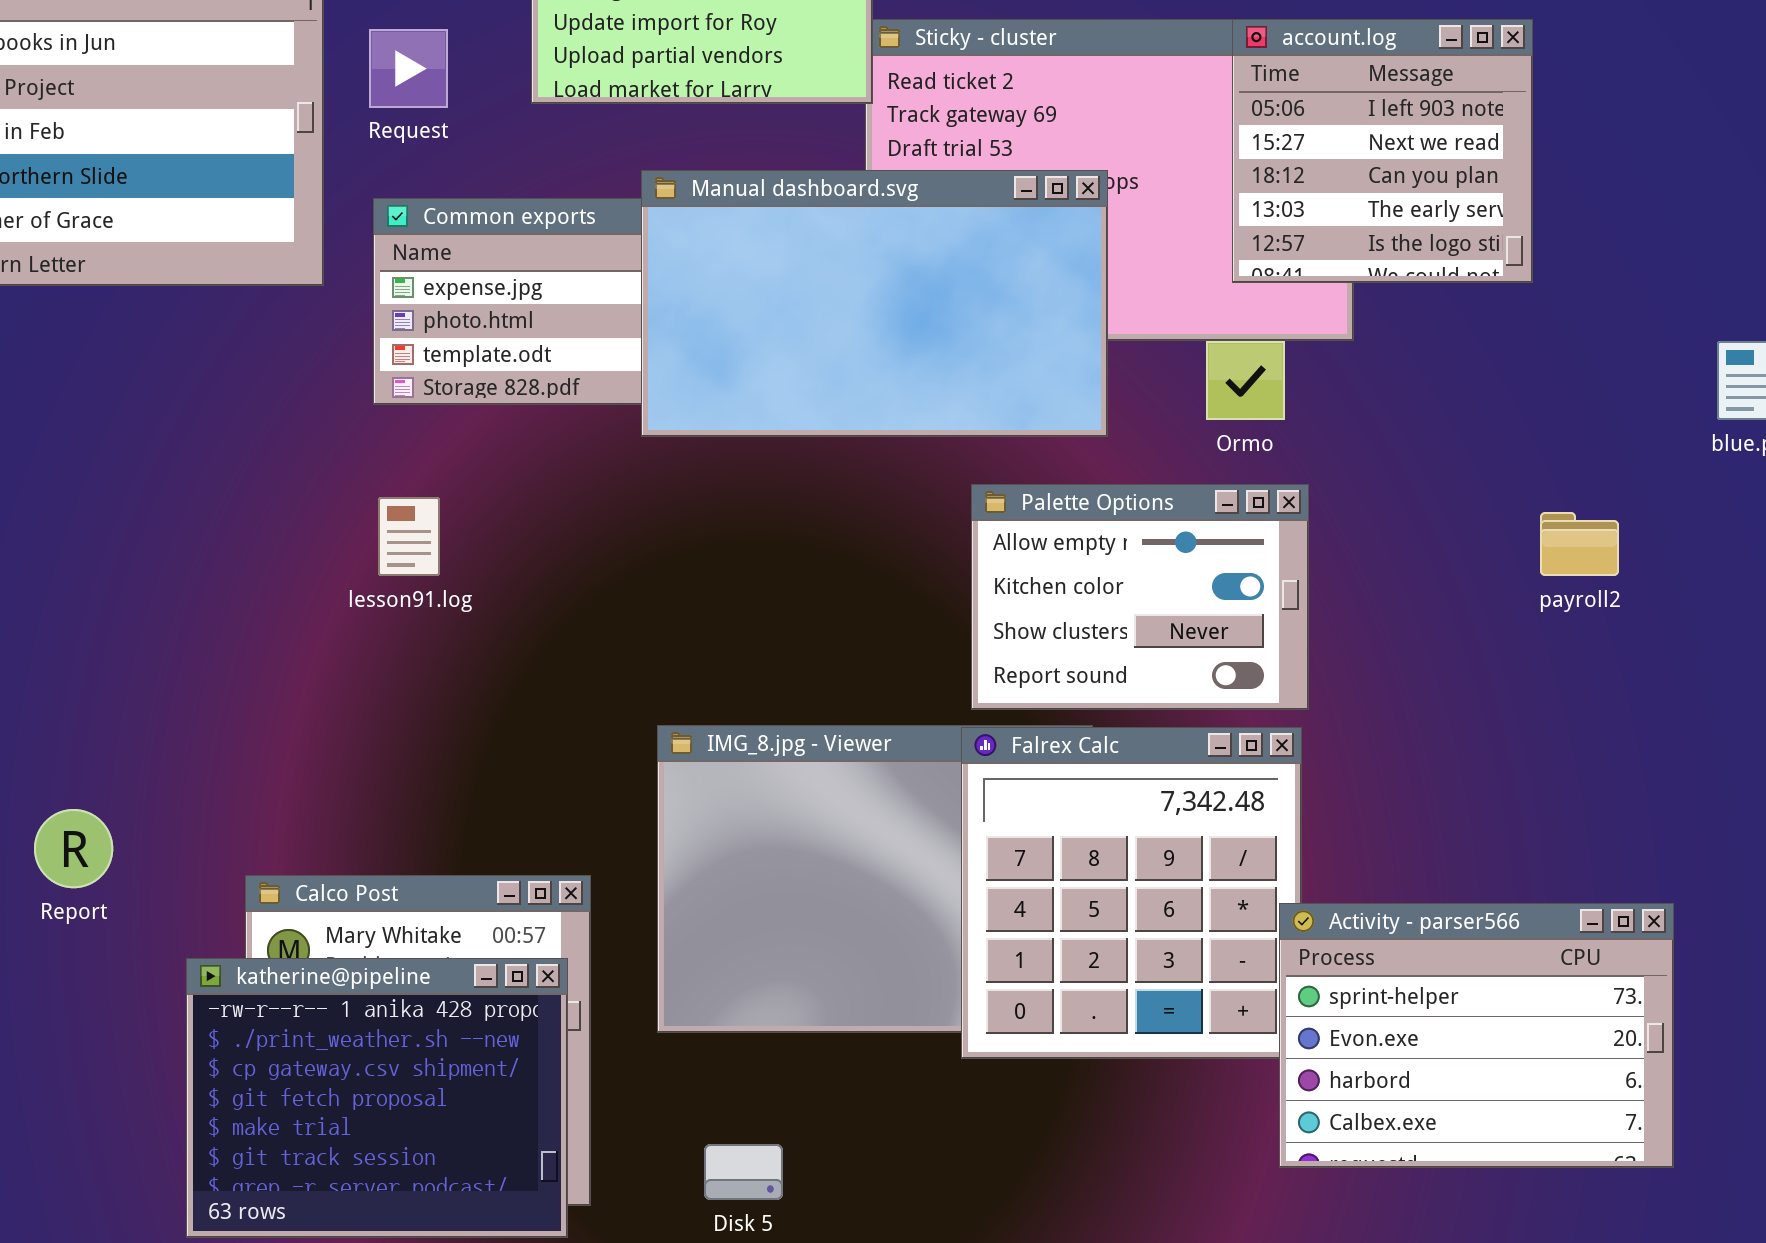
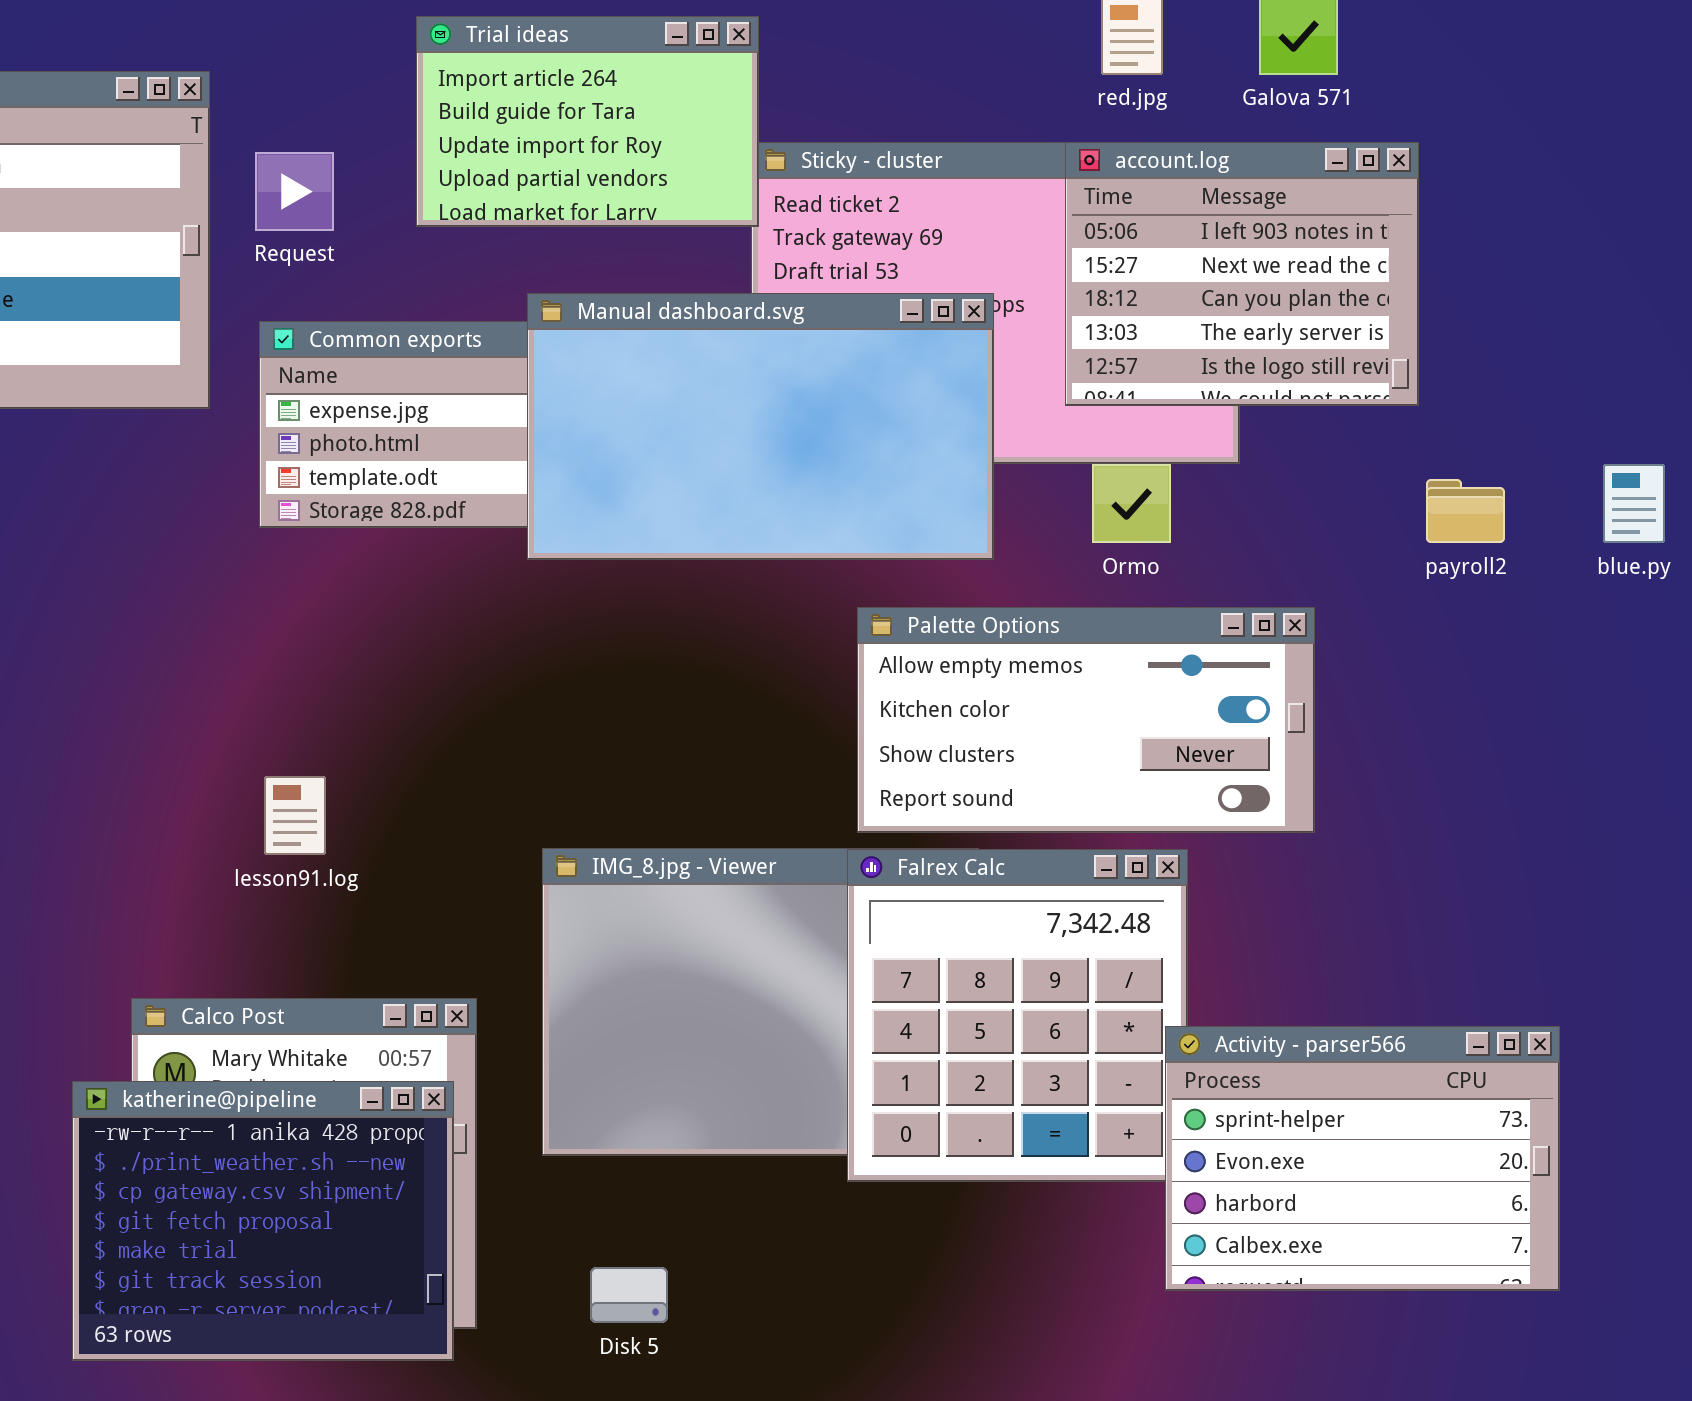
account.log: [1232,19,1533,283] -> [1065,142,1419,406], resized
Palette Options: [971,484,1309,710] -> [857,607,1315,833], resized
lesson91.log: [378,497,440,576] -> [264,776,326,855], moved
payroll2: [1540,512,1619,576] -> [1426,479,1505,543], moved

